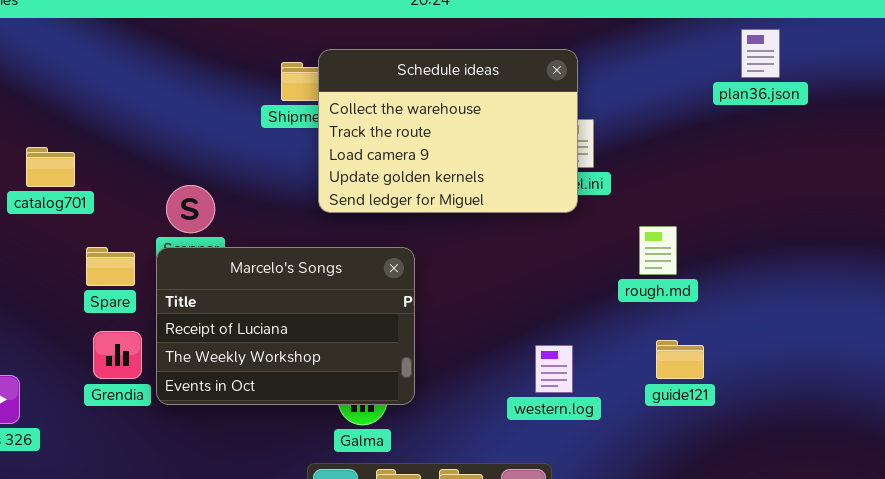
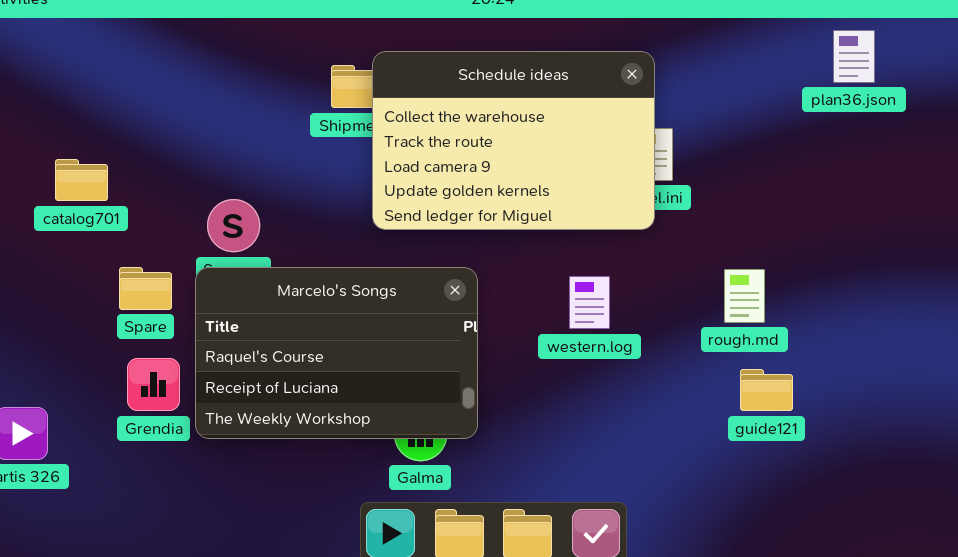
rough.md: [639,226,677,275] -> [724,269,765,323], moved
Marcelo's Songs: [156,247,415,405] -> [195,267,478,439], scrolled up 1 row
western.log: [535,345,573,393] -> [569,276,610,329], moved

